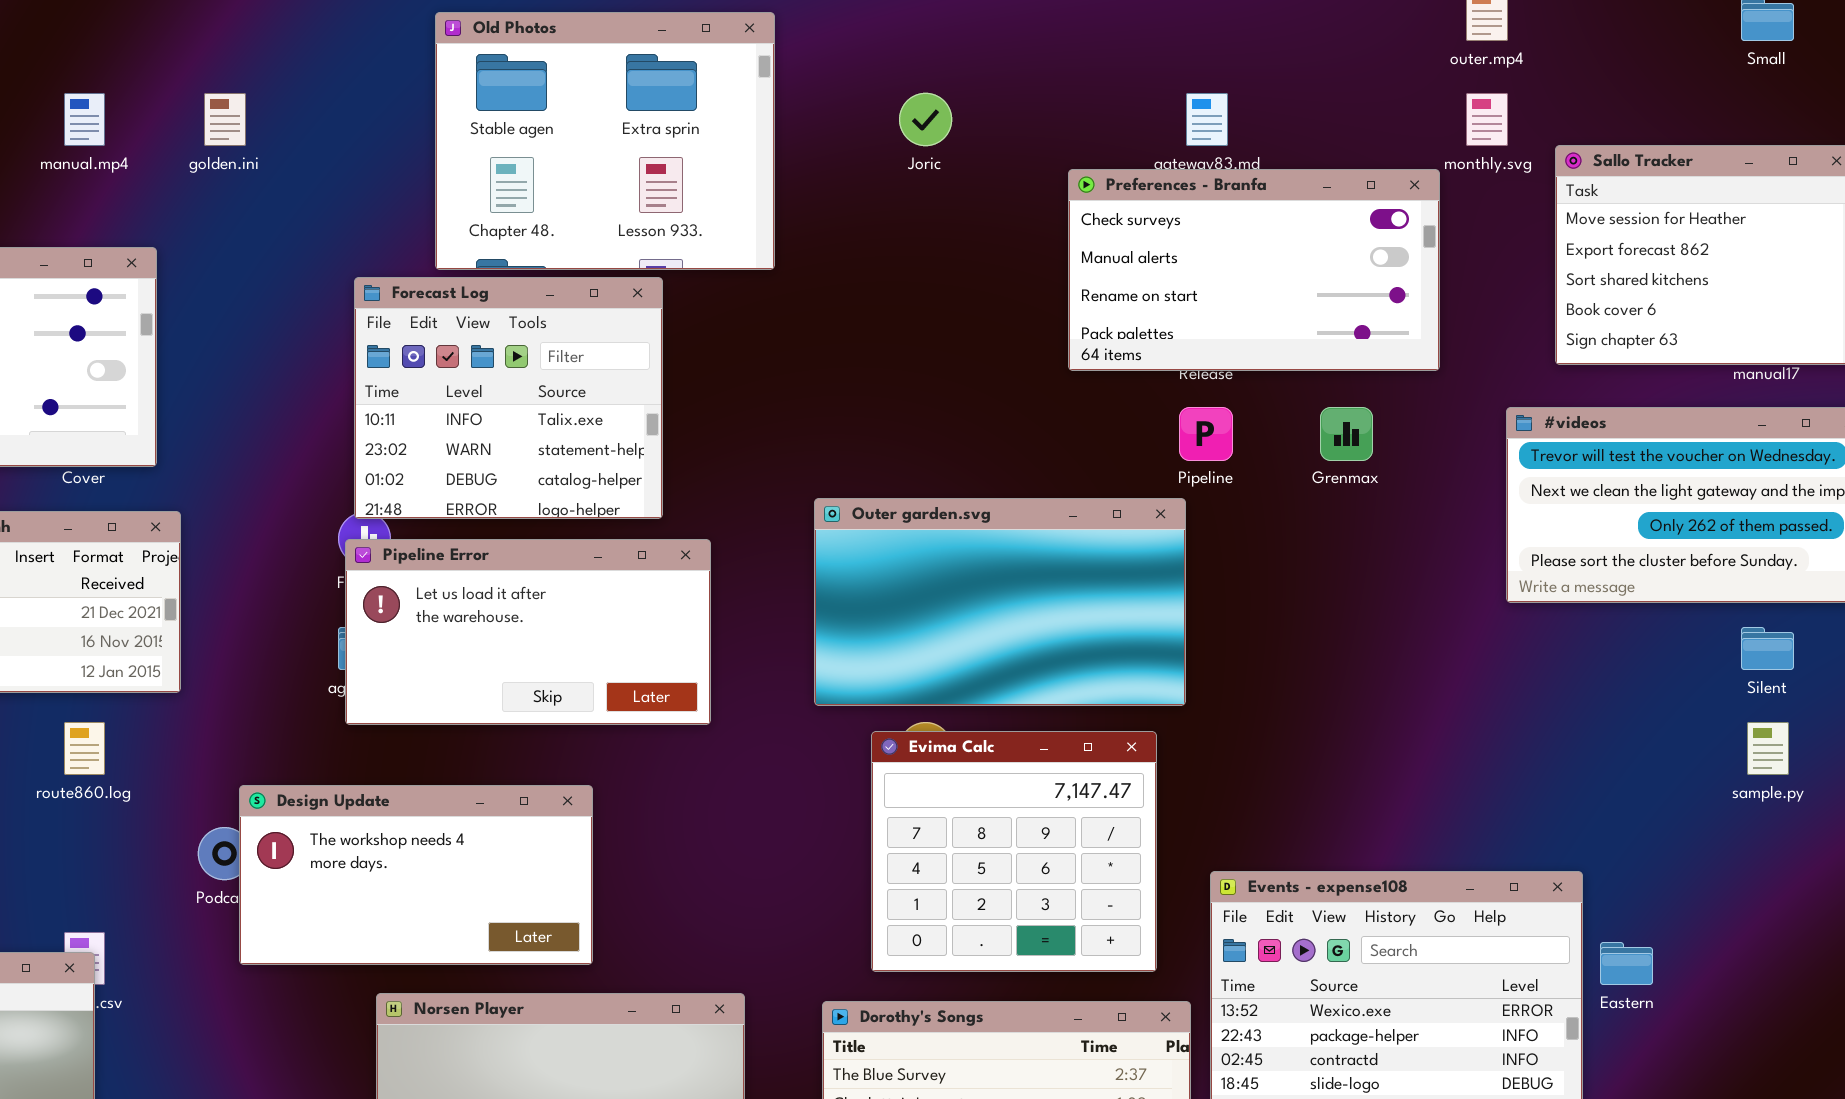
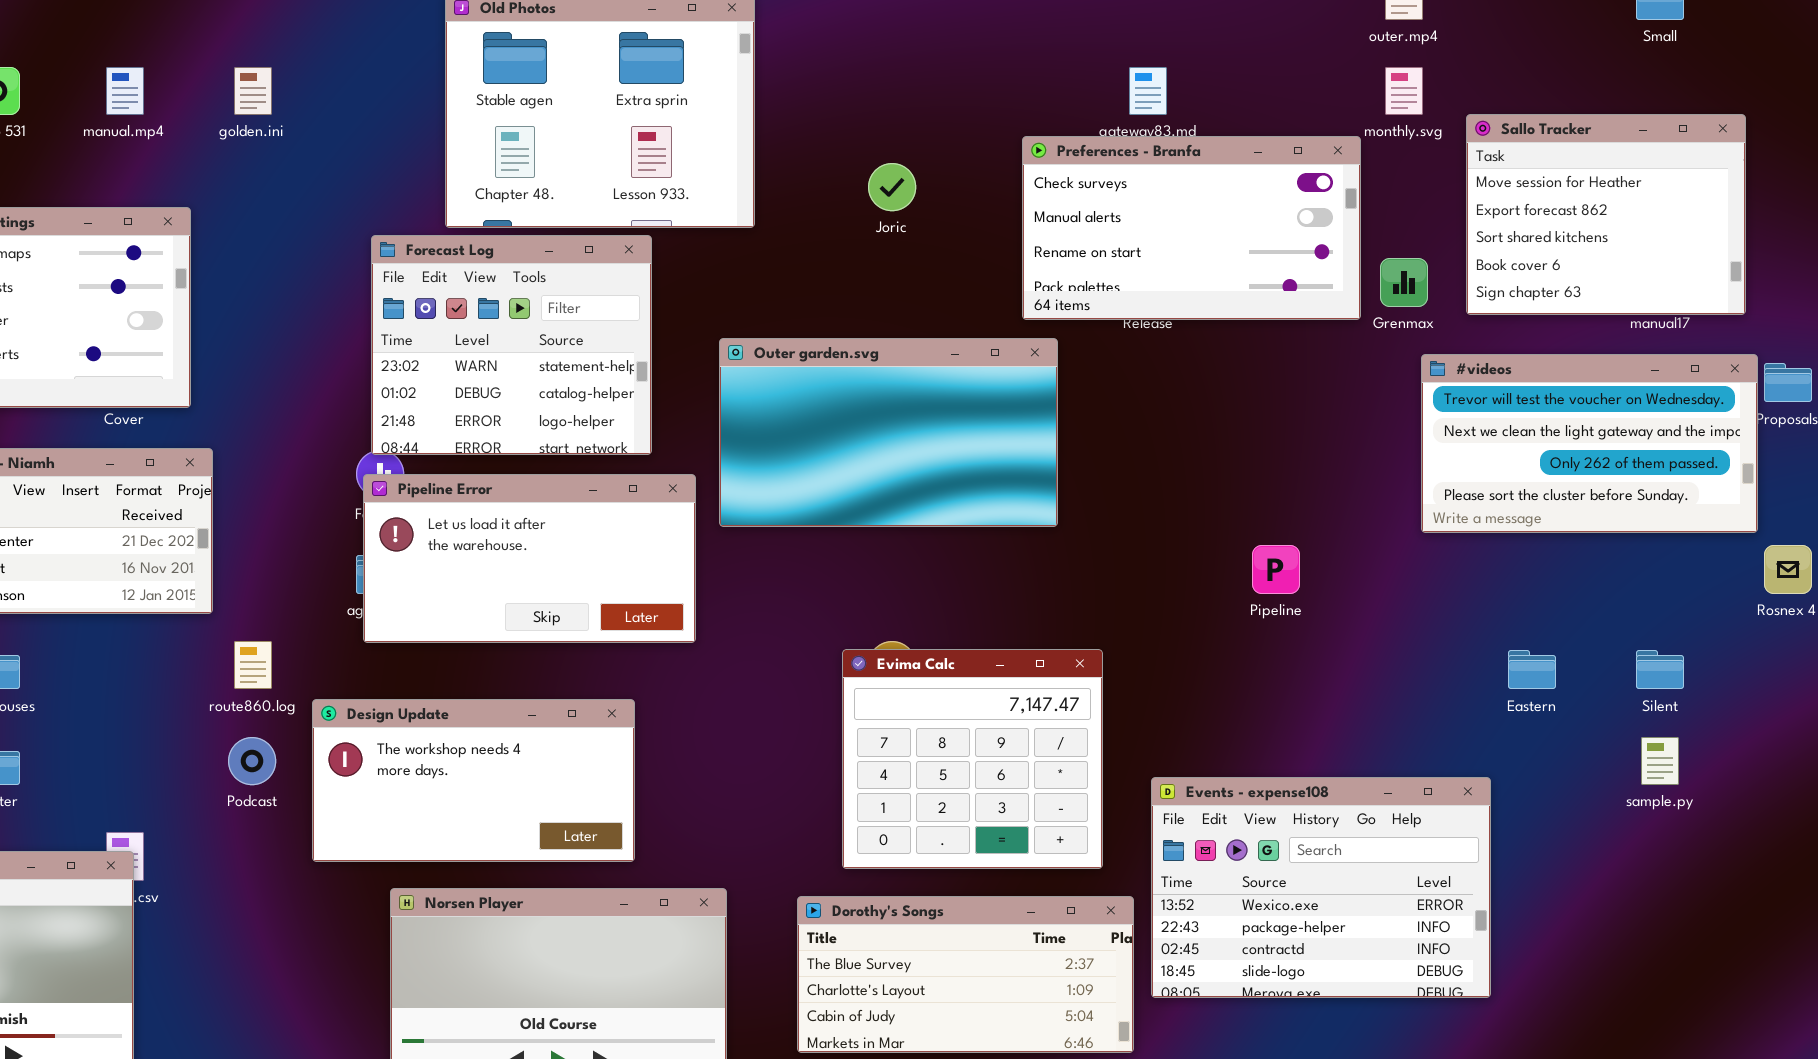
Joric: [899,93,952,146] -> [868,163,916,211], moved
Forecast Log: [354,277,663,519] -> [371,235,652,455], scrolled down 1 row
Pipeline: [1179,407,1233,461] -> [1252,545,1300,594], moved
Grenmax: [1320,407,1373,461] -> [1380,258,1428,307], moved
Outer garden.svg: [814,498,1186,706] -> [719,338,1058,527], moved
Silent: [1741,627,1794,670] -> [1636,650,1684,689], moved
route860.log: [64,722,105,775] -> [234,641,272,689], moved
sample.py: [1747,722,1789,775] -> [1641,737,1679,785], moved
Design Update: [239,785,593,965] -> [312,699,635,862], moved
Eastern: [1600,942,1653,985] -> [1508,650,1556,689], moved

